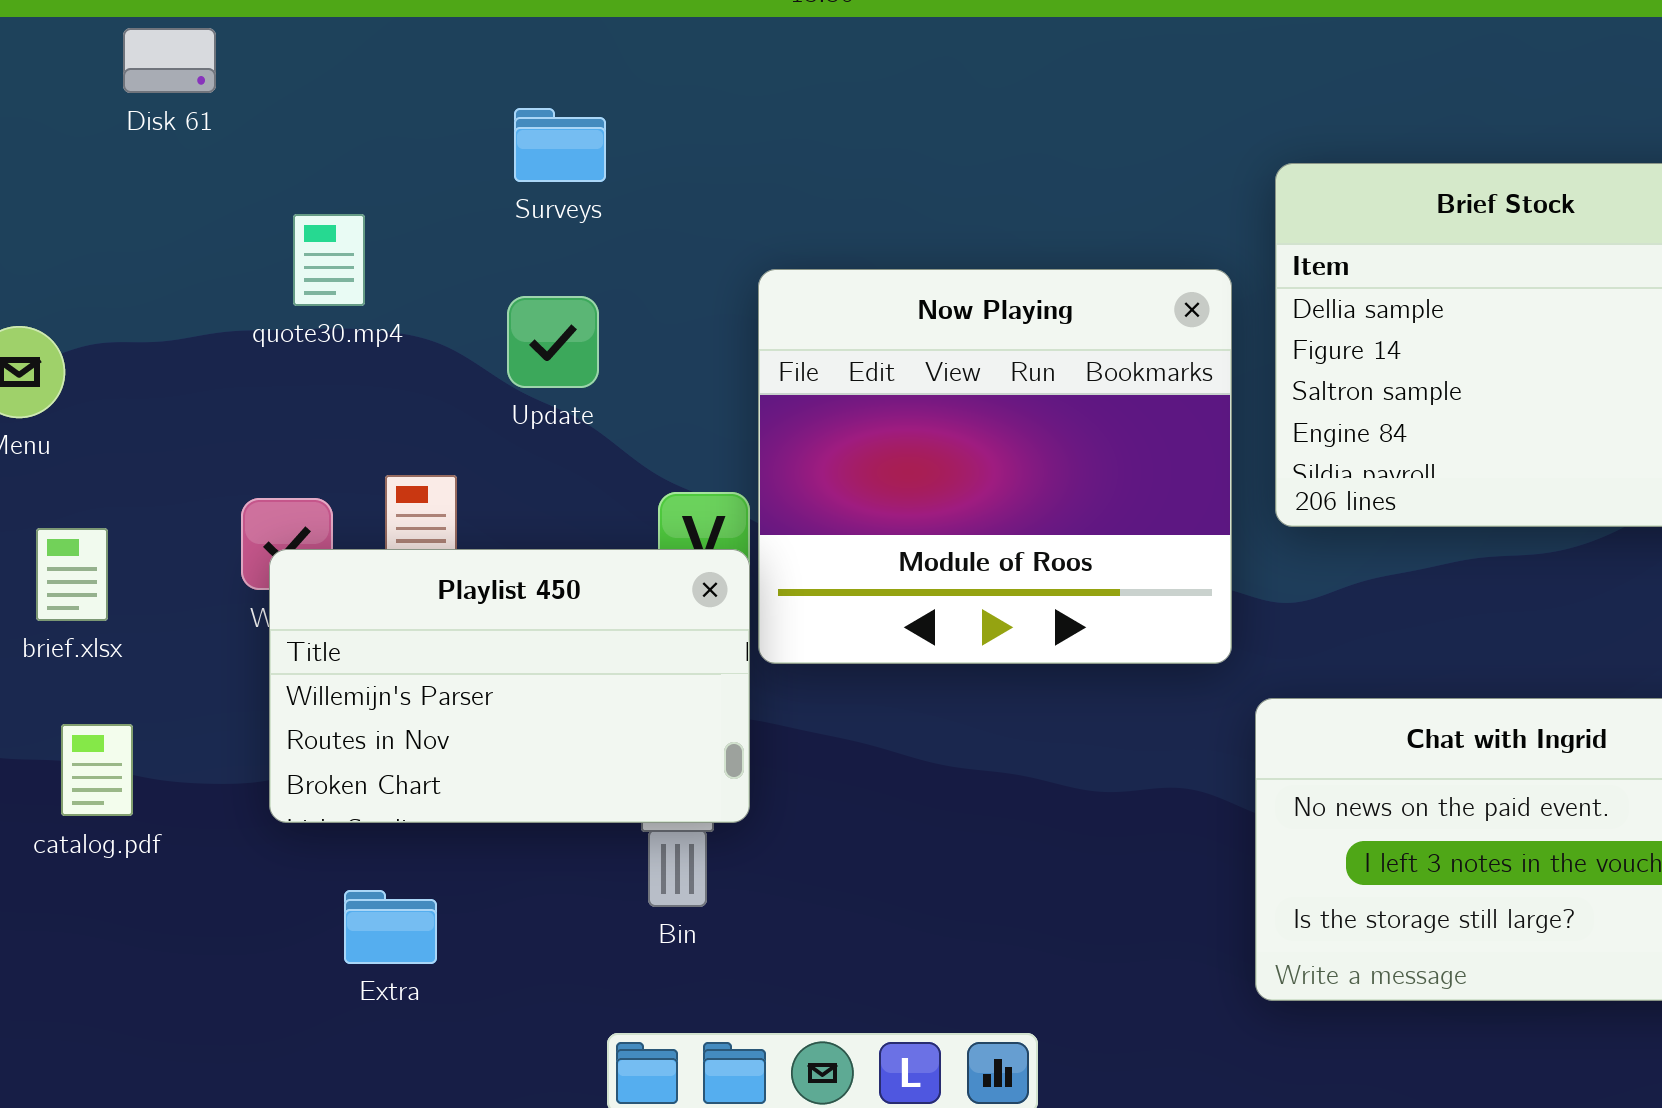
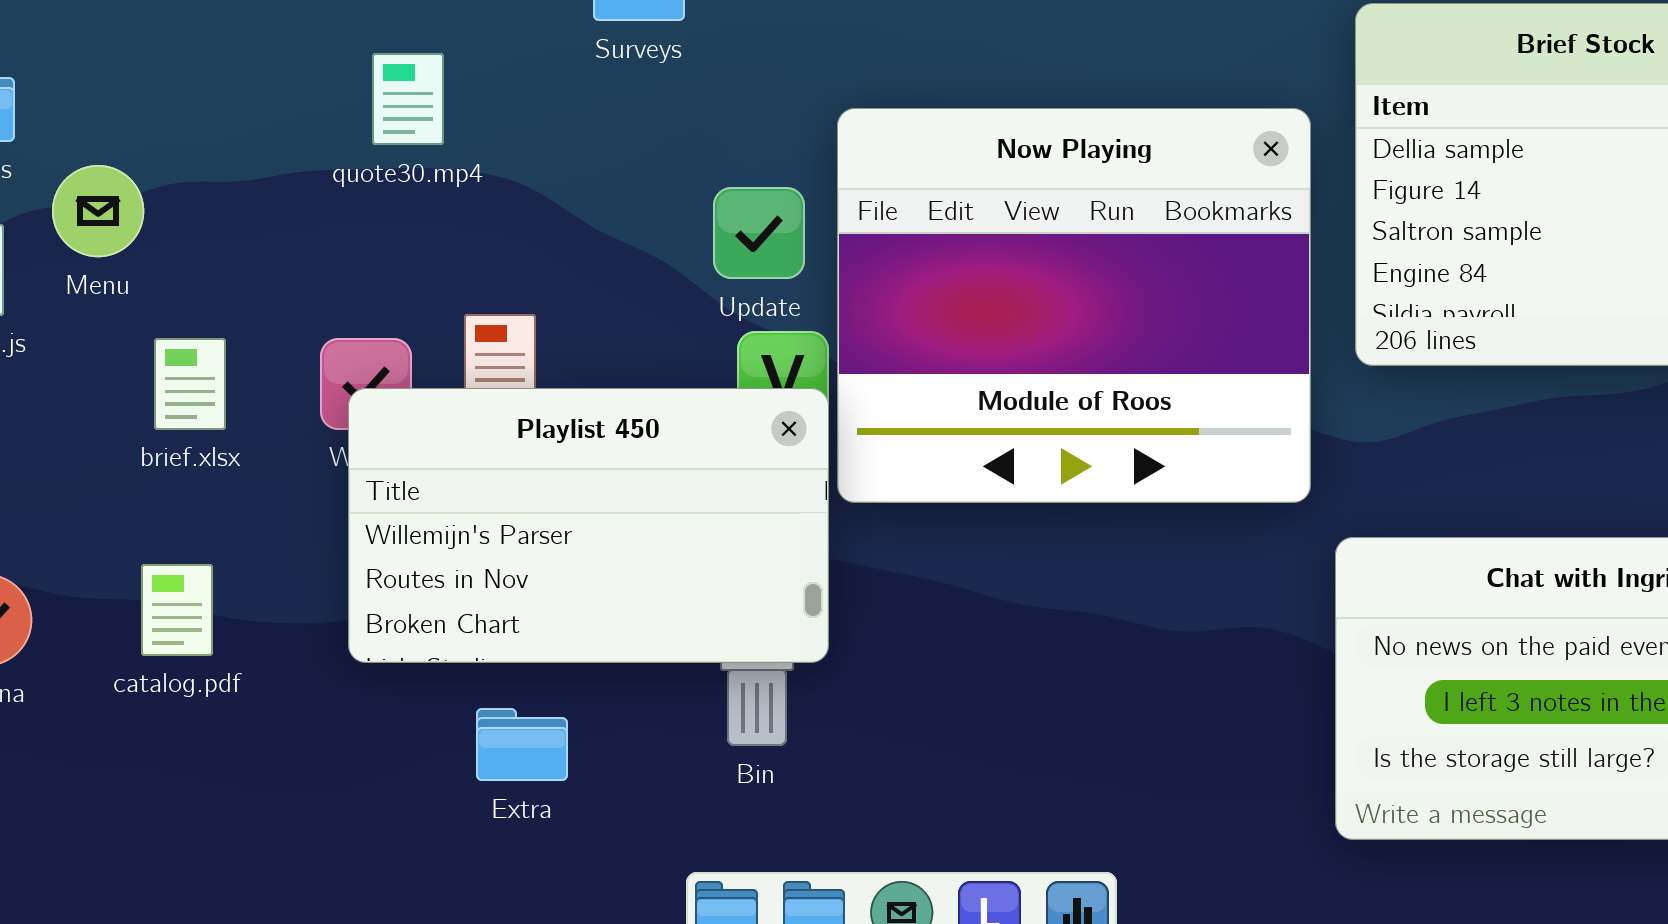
Update: [507,296,599,388] -> [713,187,805,279], moved
brief.xlsx: [36,528,108,621] -> [154,338,226,430], moved
Extra: [344,890,437,964] -> [476,708,568,781], moved

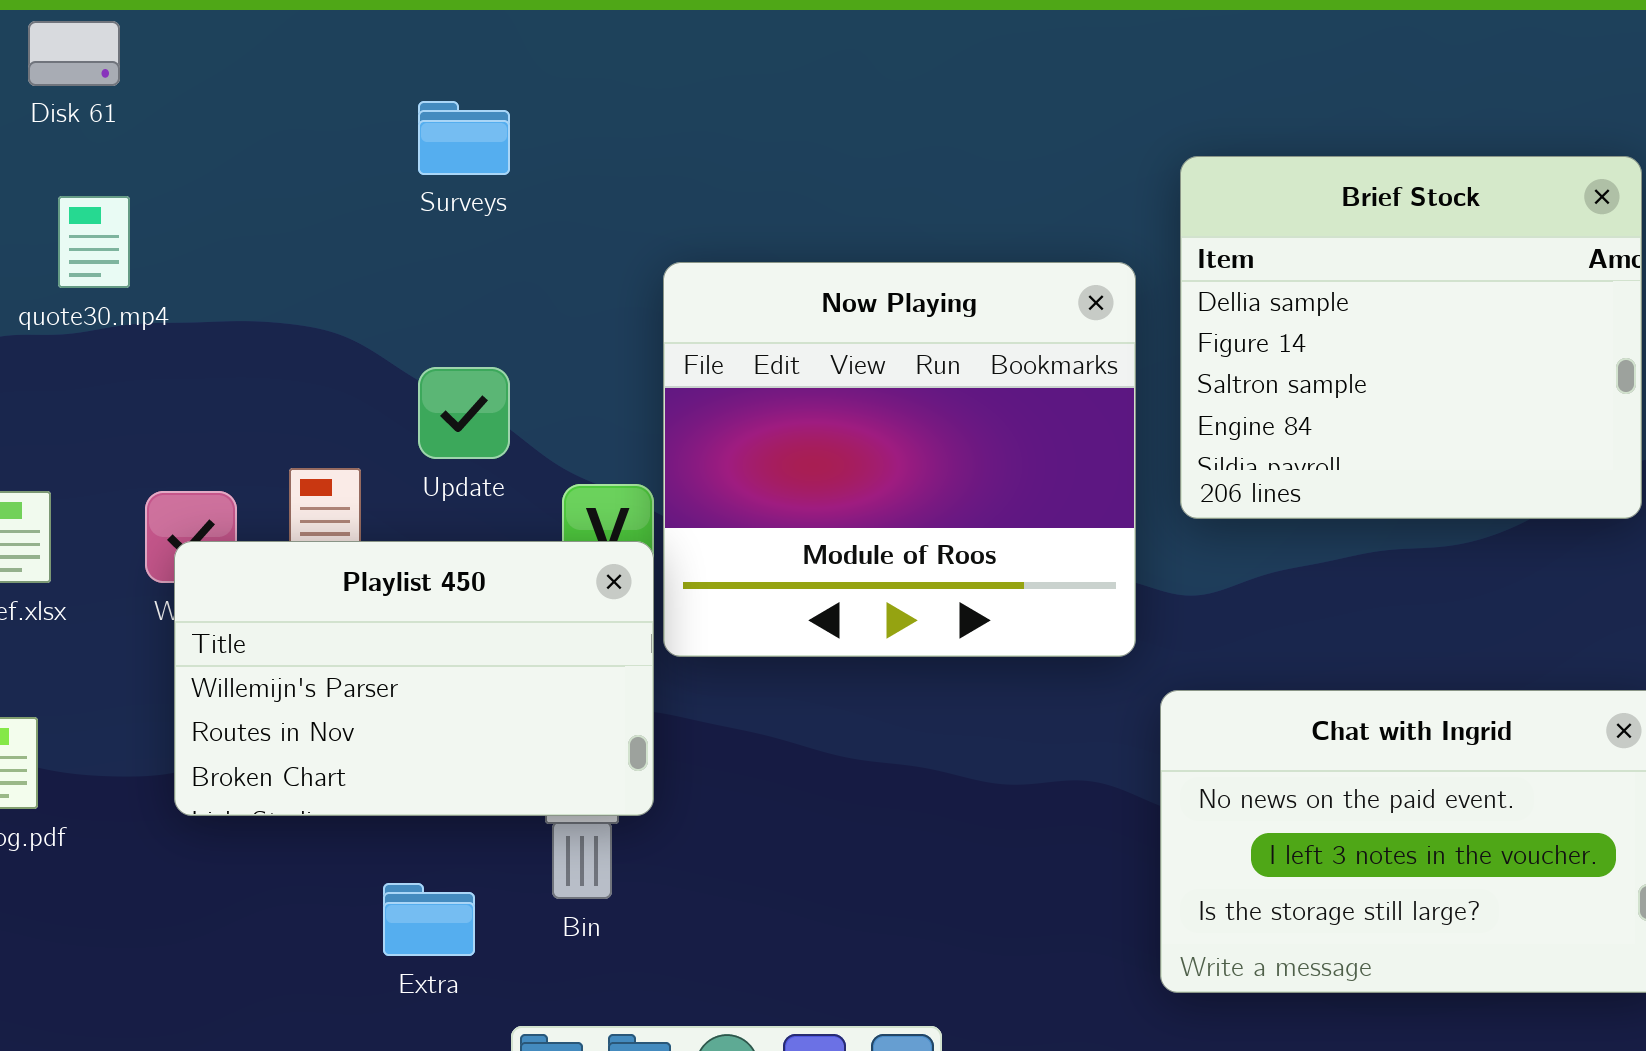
quote30.mp4: [372,53,444,145] -> [58,196,130,288], moved
Update: [713,187,805,279] -> [418,367,510,459], moved
Extra: [476,708,568,781] -> [383,883,475,956], moved

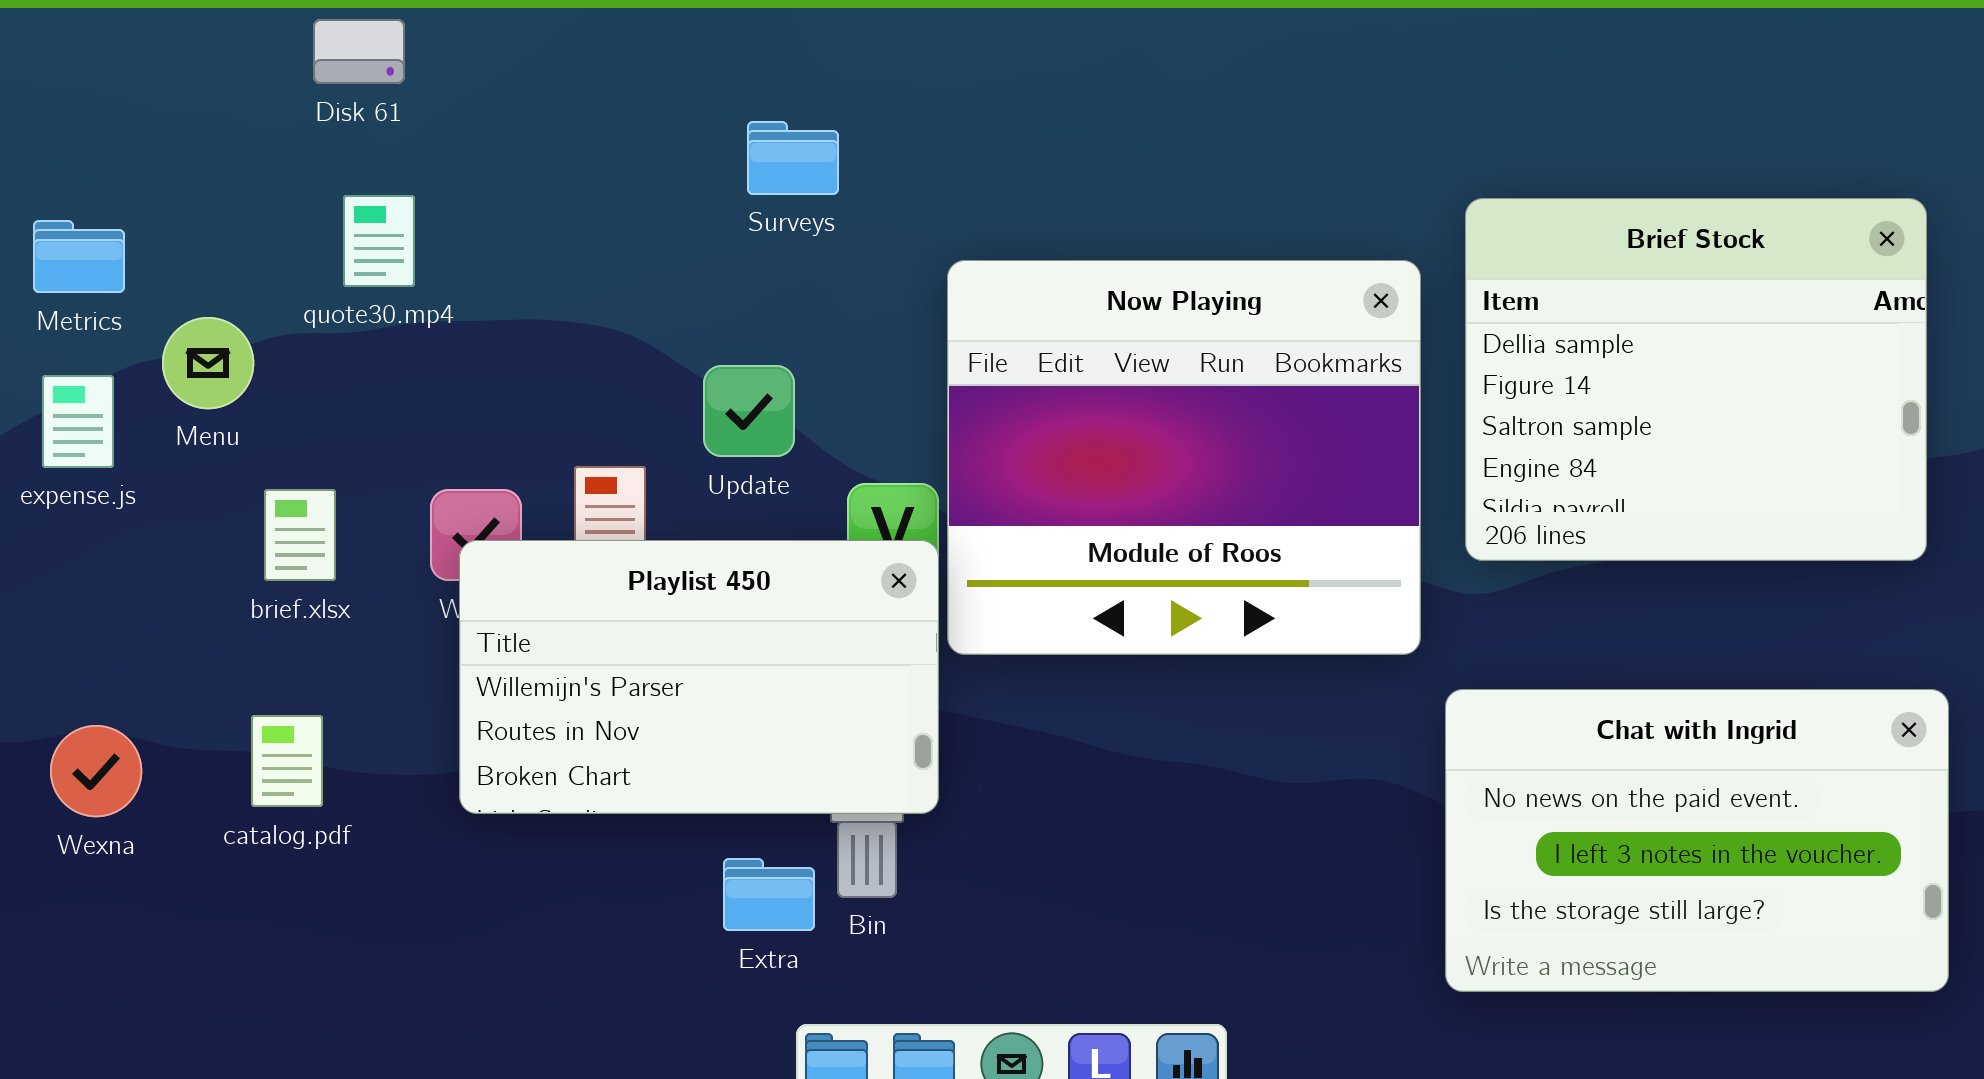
Surveys: [418,101,510,175] -> [747,121,839,195], moved
Brief Stock: [1180,156,1642,519] -> [1465,198,1927,561], moved
Extra: [383,883,475,956] -> [723,858,815,931], moved

